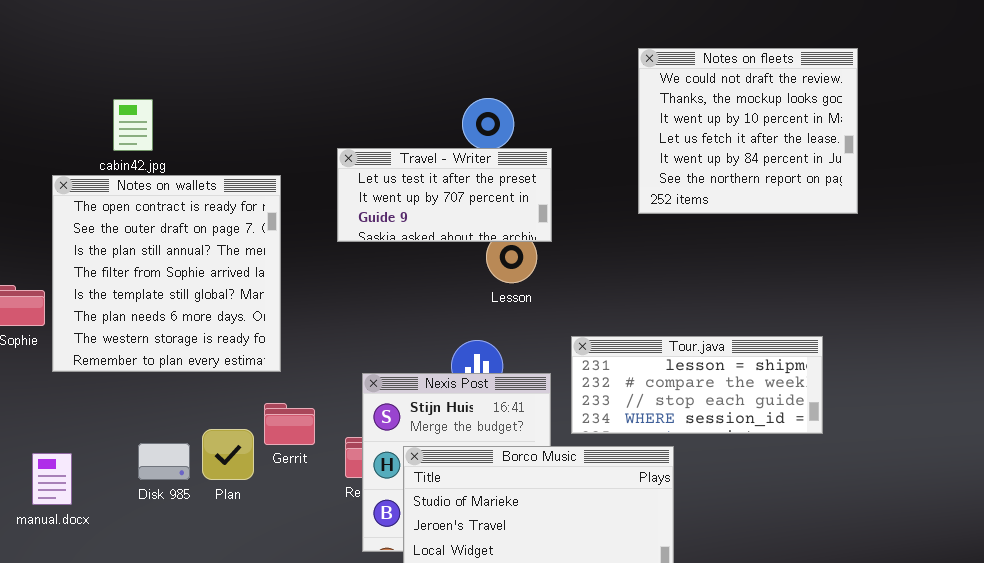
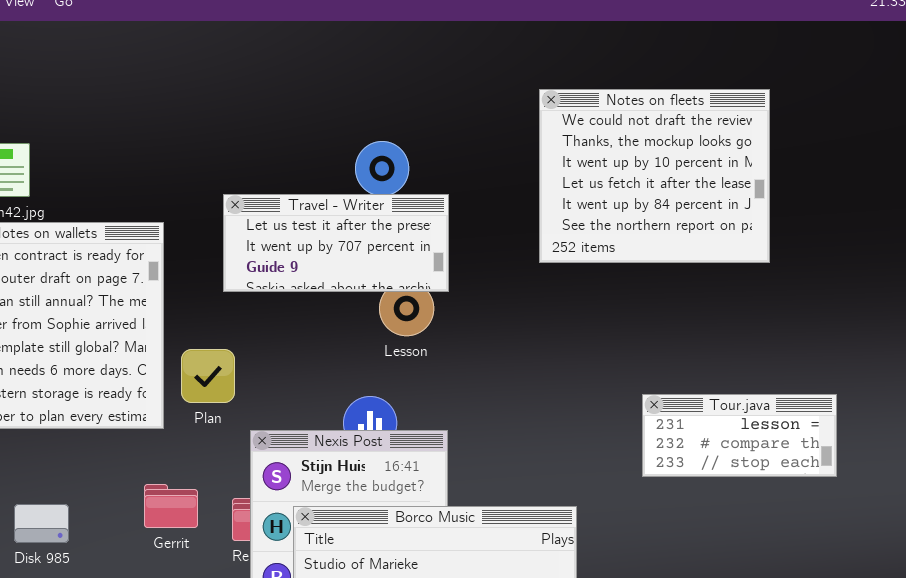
Tour.java: [571,336,823,434] -> [642,394,837,477], moved, resized
Gerrit: [264,403,315,445] -> [144,484,198,528], moved
Plan: [202,429,254,480] -> [181,349,235,403], moved

